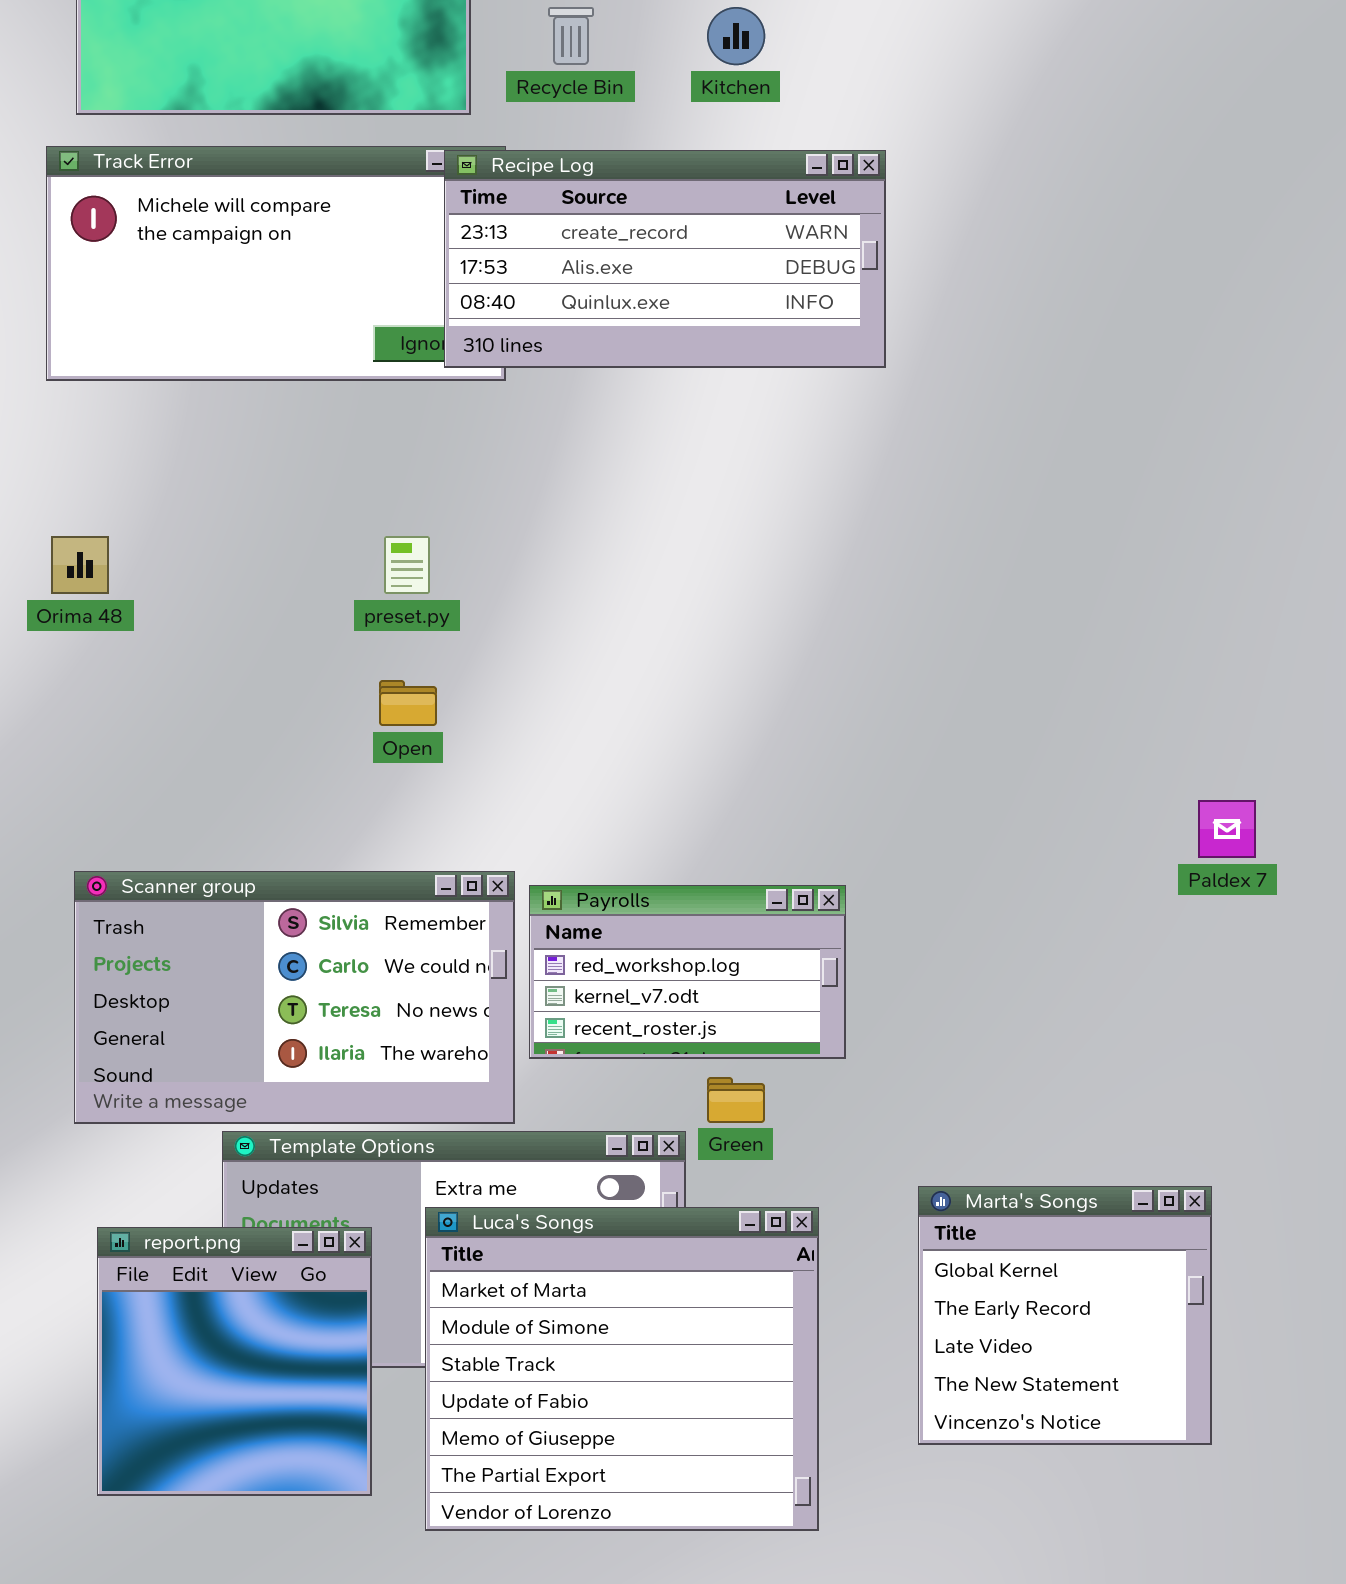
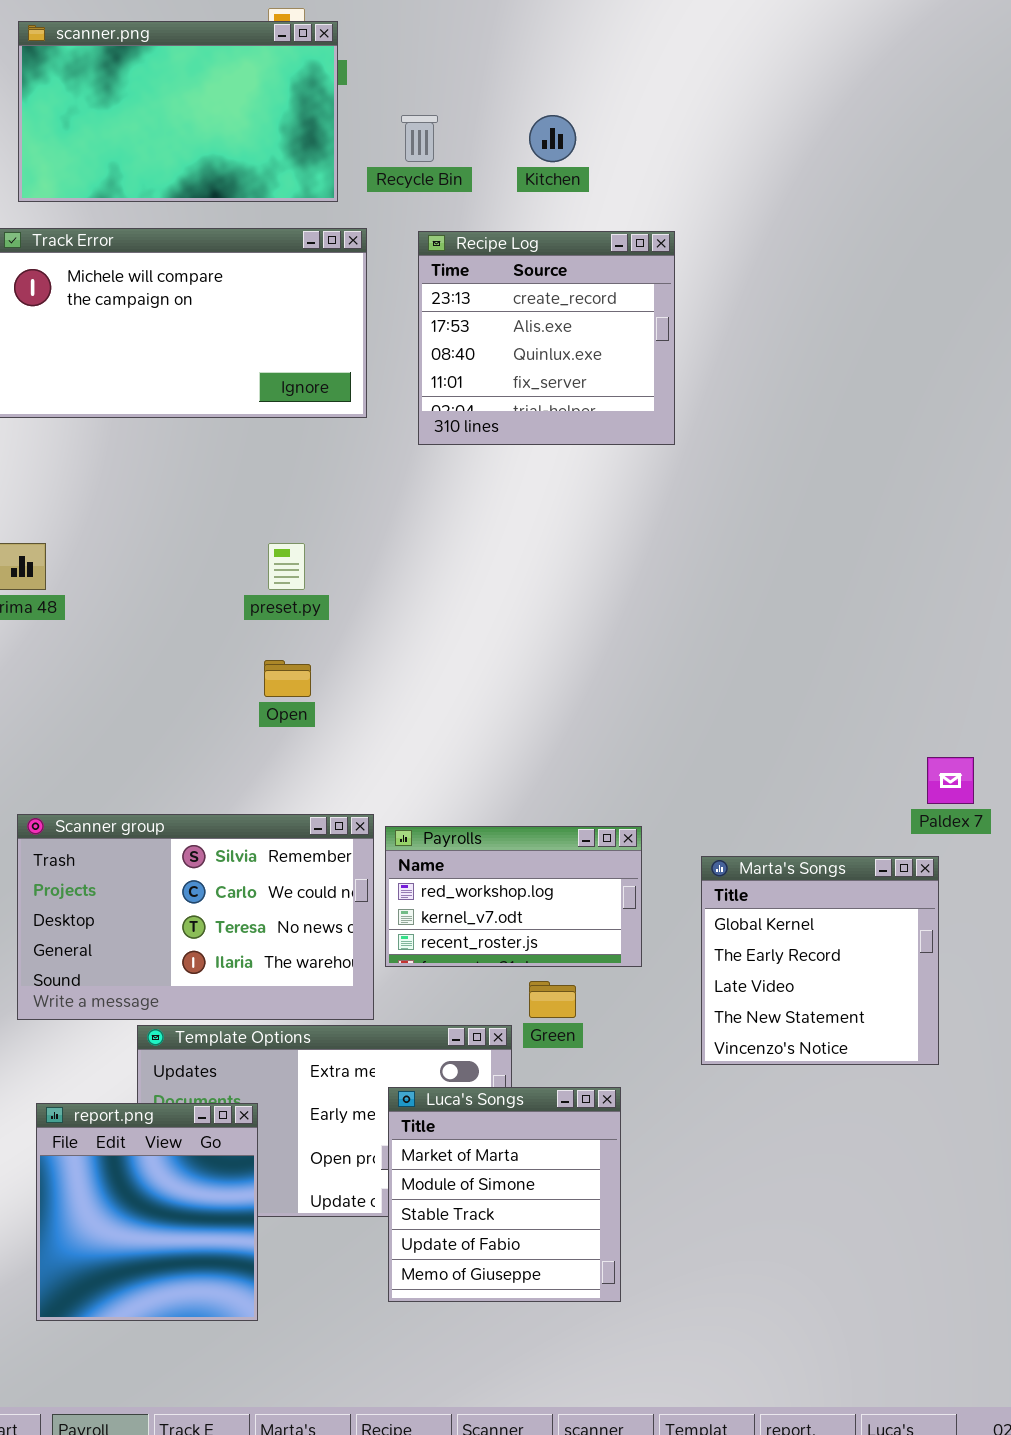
Recipe Log: [444,150,886,368] -> [418,231,675,445], resized
Marta's Songs: [918,1186,1212,1445] -> [701,856,939,1065], moved
Luca's Songs: [425,1207,819,1531] -> [388,1087,621,1302], resized

